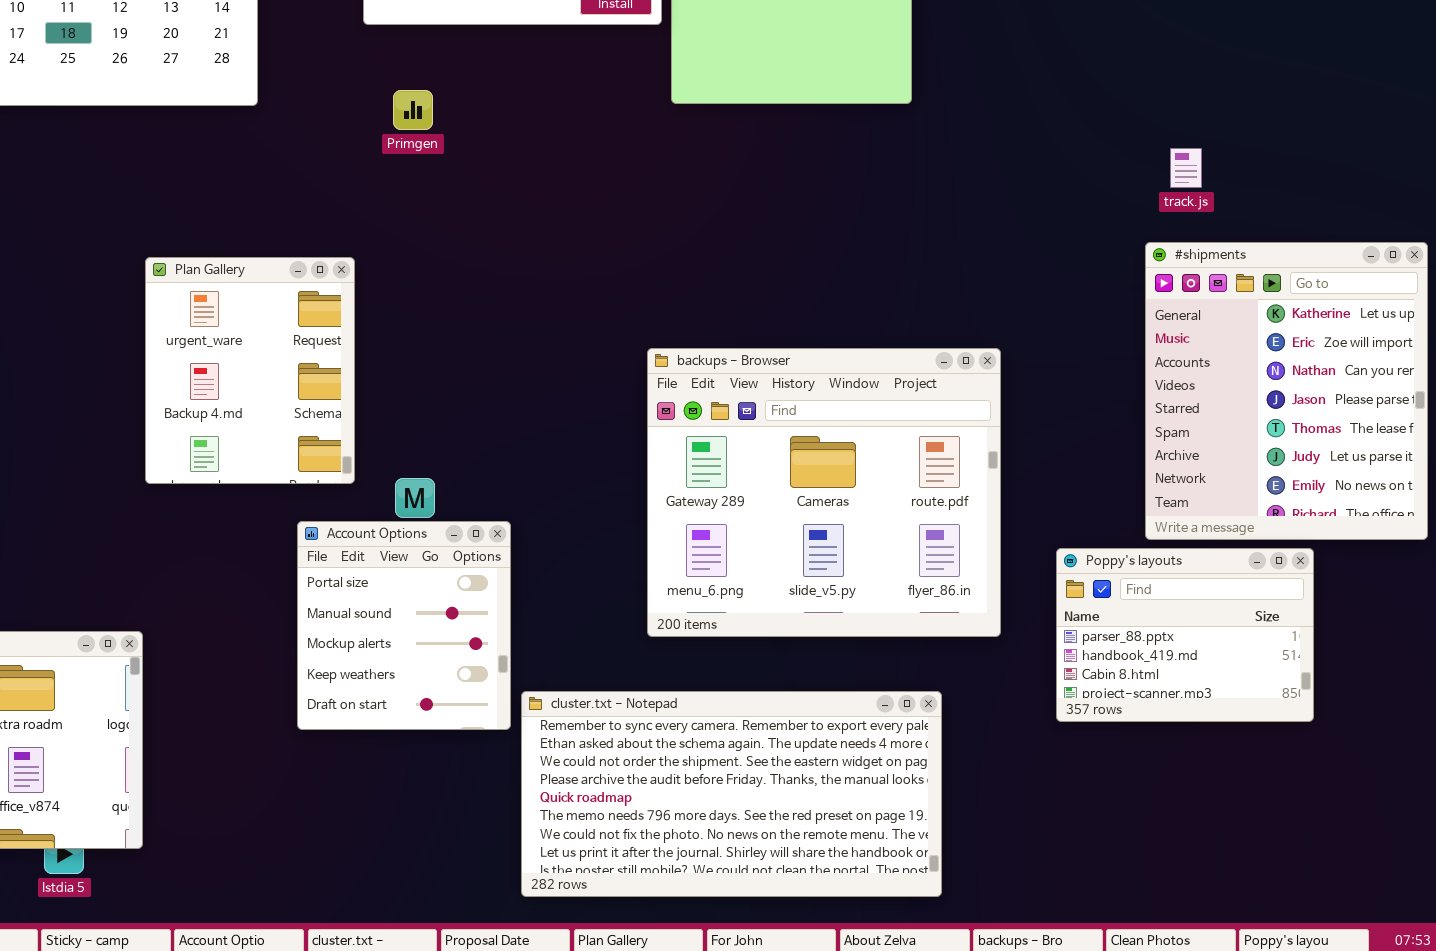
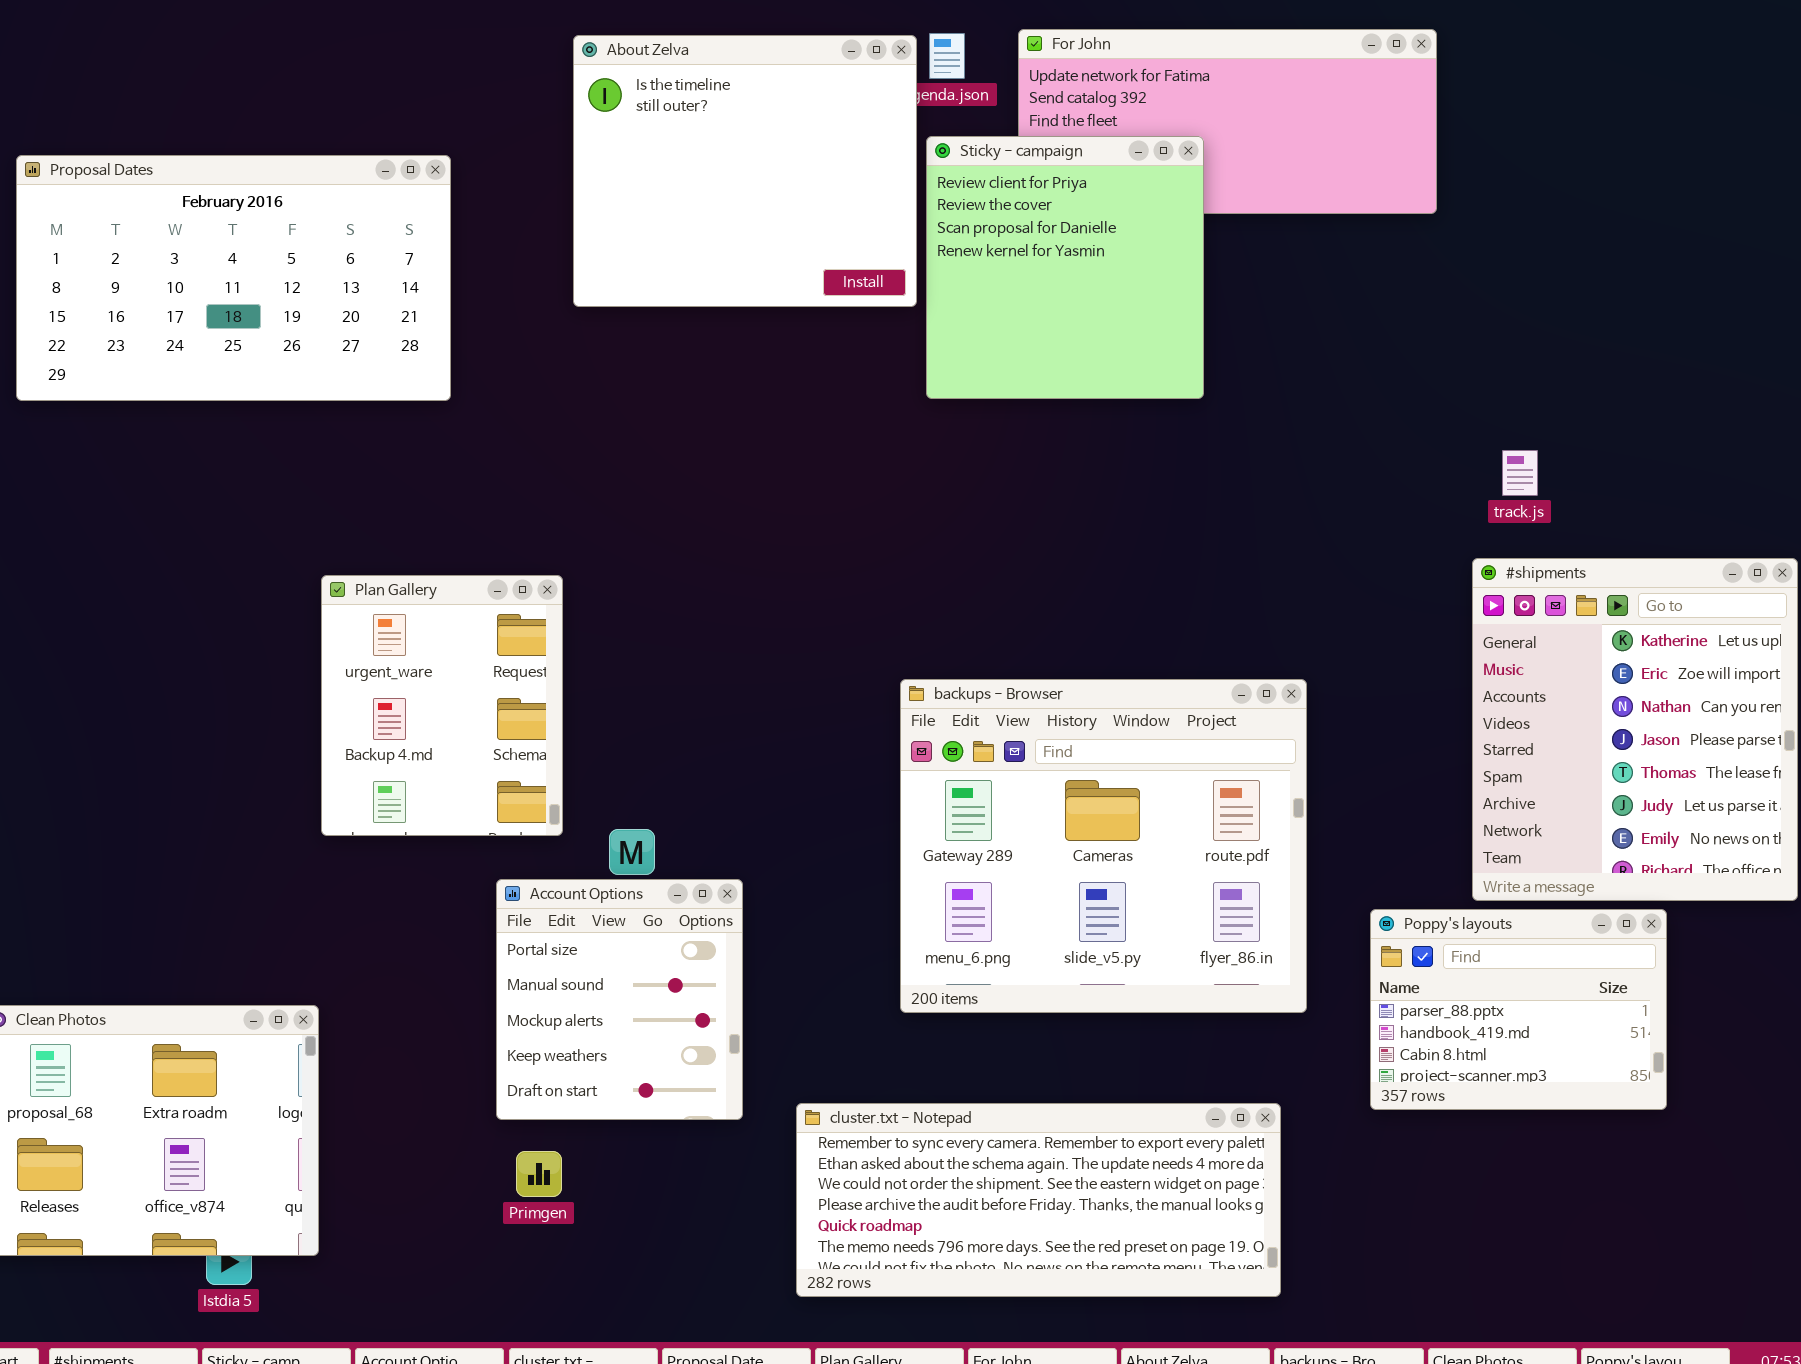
Primgen: [393,90,433,130] -> [516,1151,562,1197], moved
cluster.txt - Notepad: [521,691,942,897] -> [796,1103,1281,1297], moved, resized

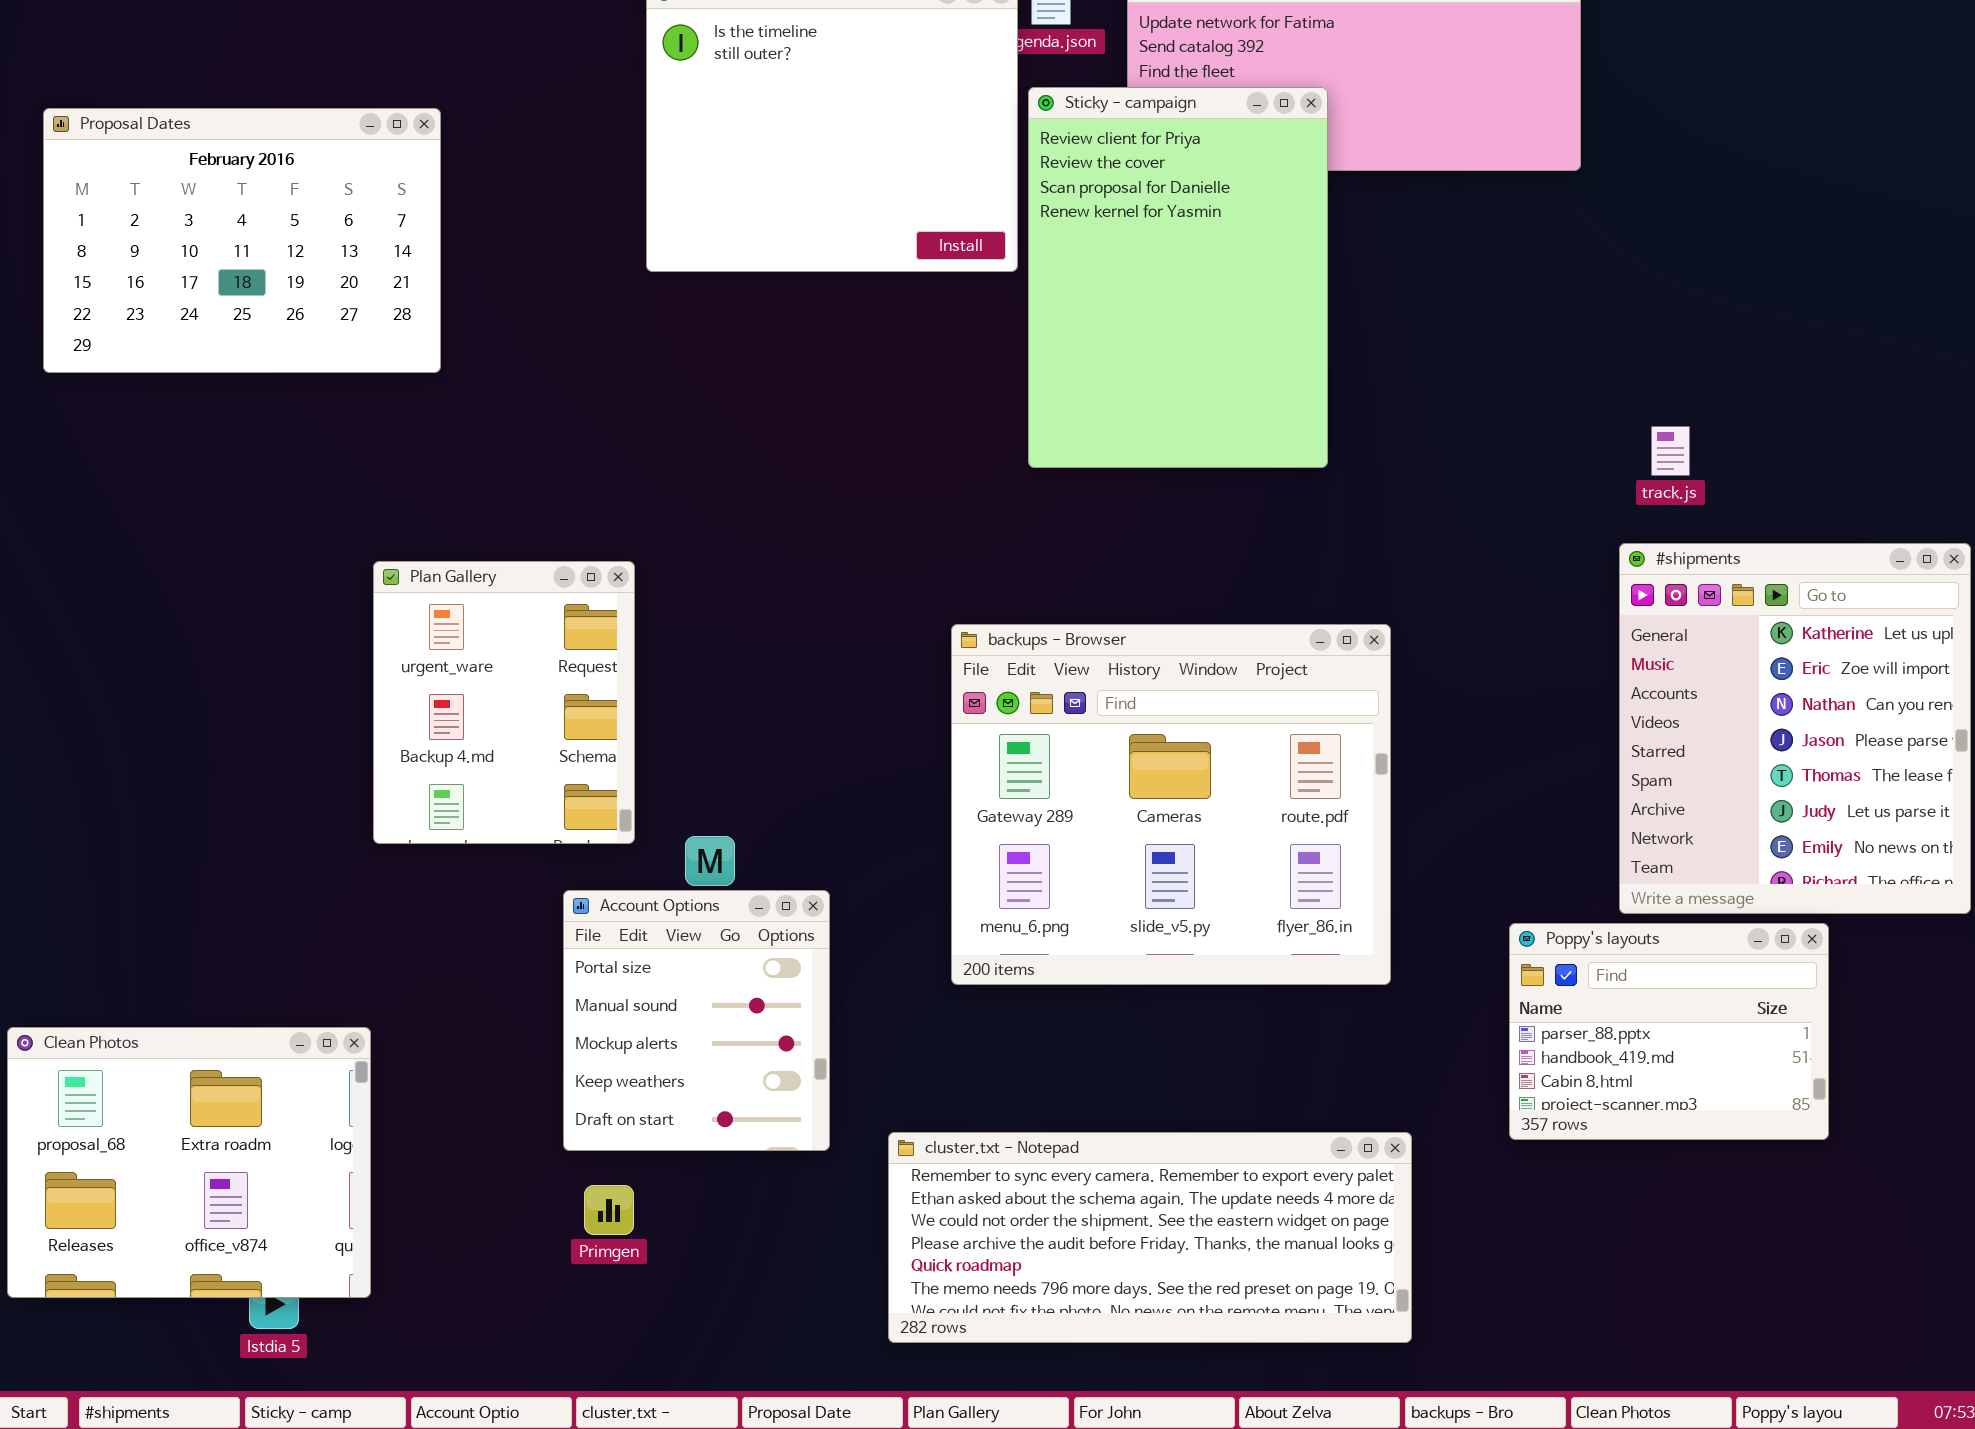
Sticky - campaign: [926,136,1204,399] -> [1028,87,1328,468], resized
Proposal Dates: [16,155,451,401] -> [43,108,441,373], resized
backups - Browser: [900,679,1307,1013] -> [951,624,1391,985], moved

